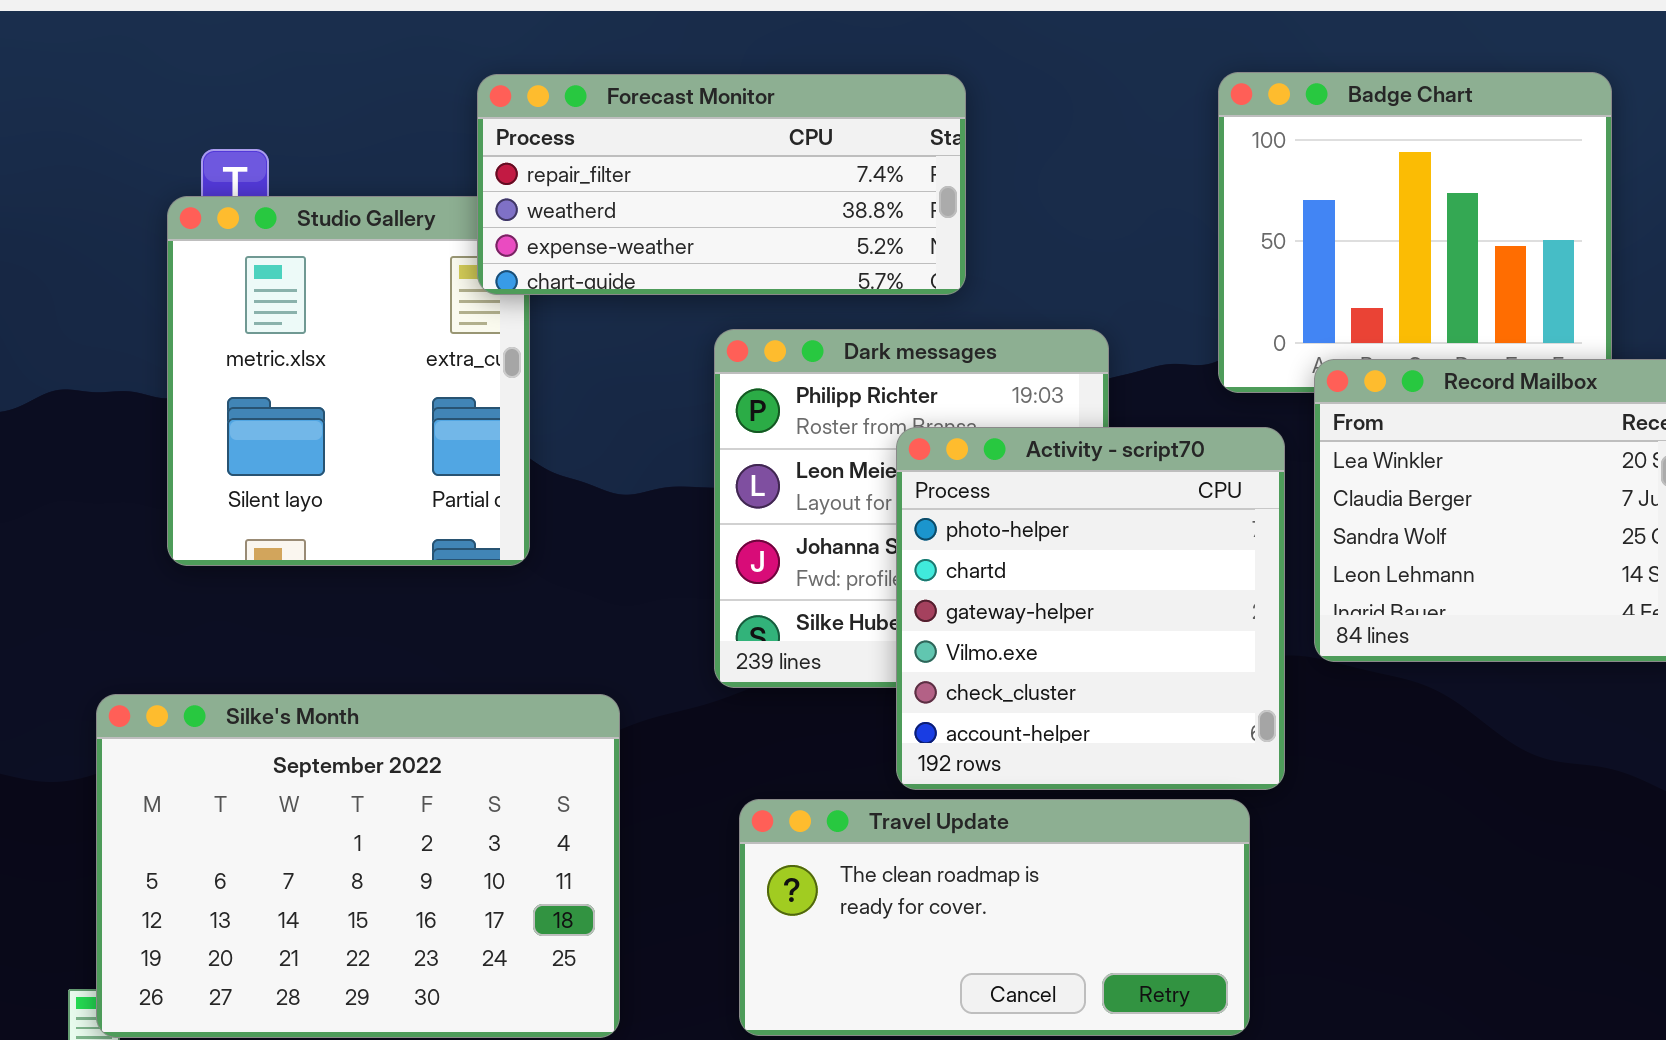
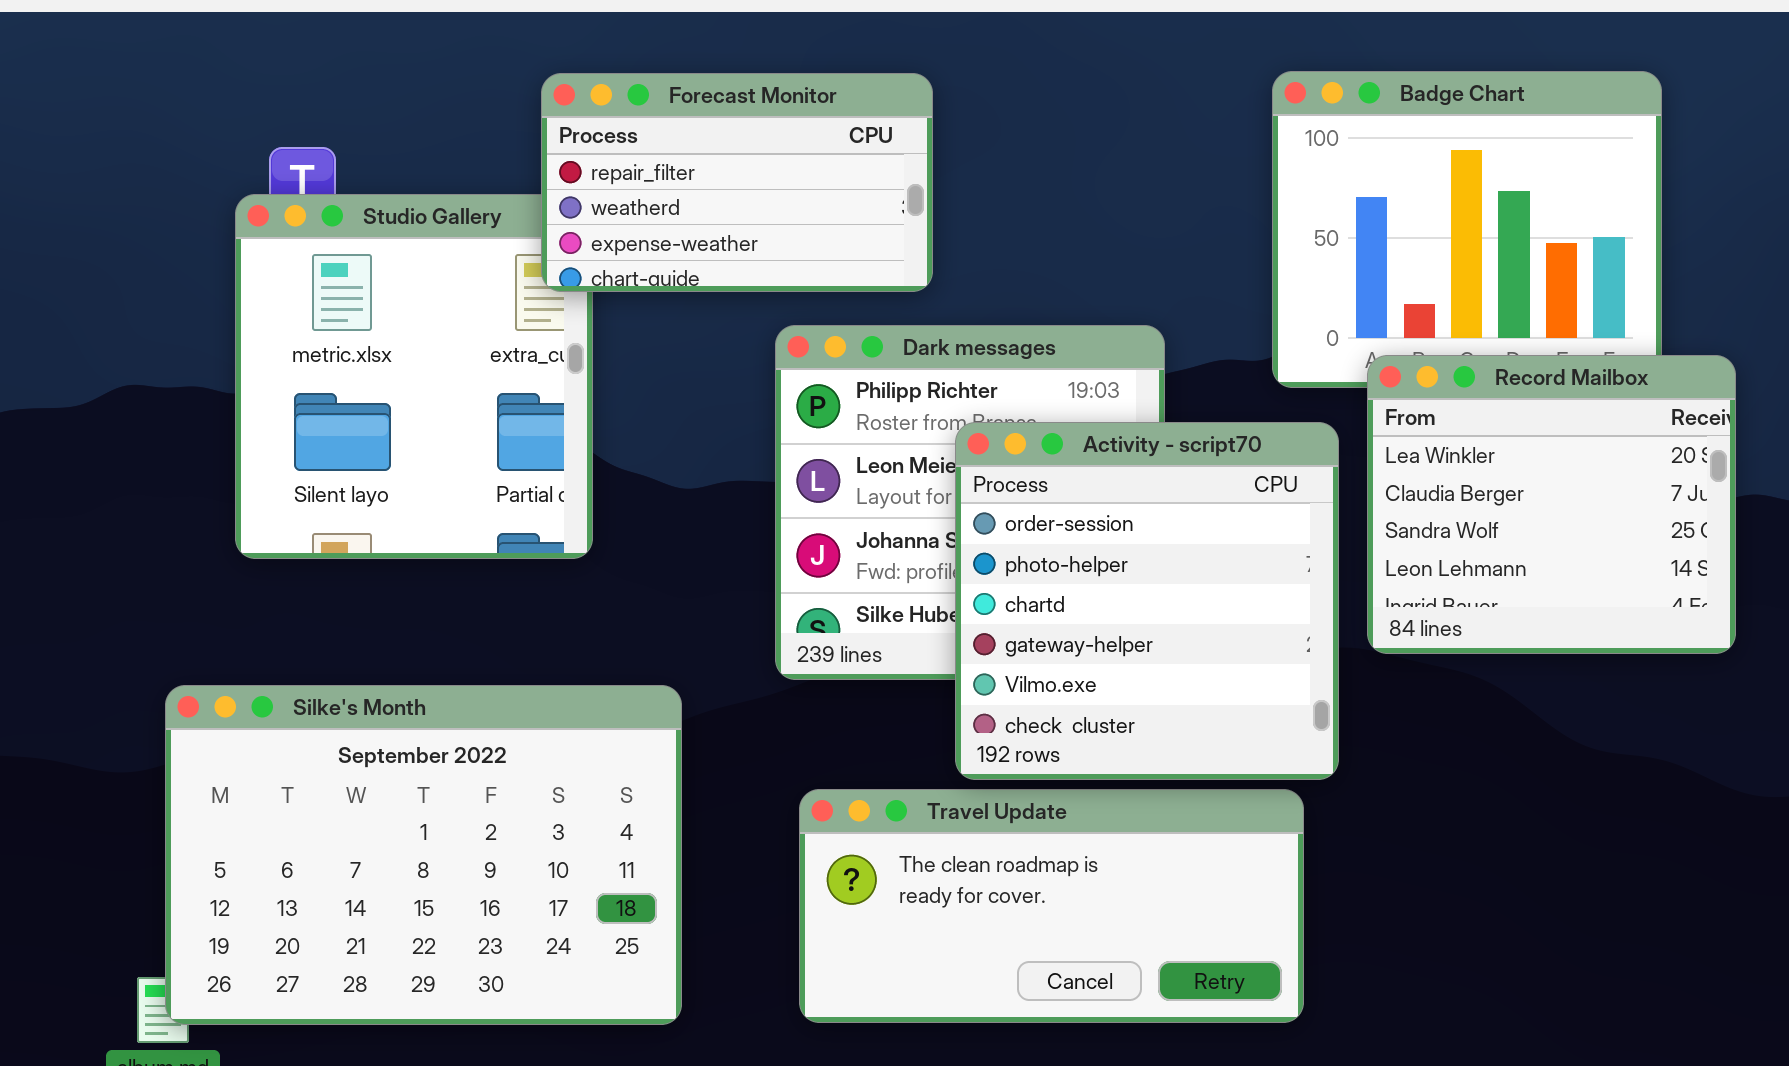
Forecast Monitor: [477,74,966,295] -> [541,73,933,292], resized
Activity - script70: [896,427,1285,790] -> [955,422,1339,780], scrolled up 1 row

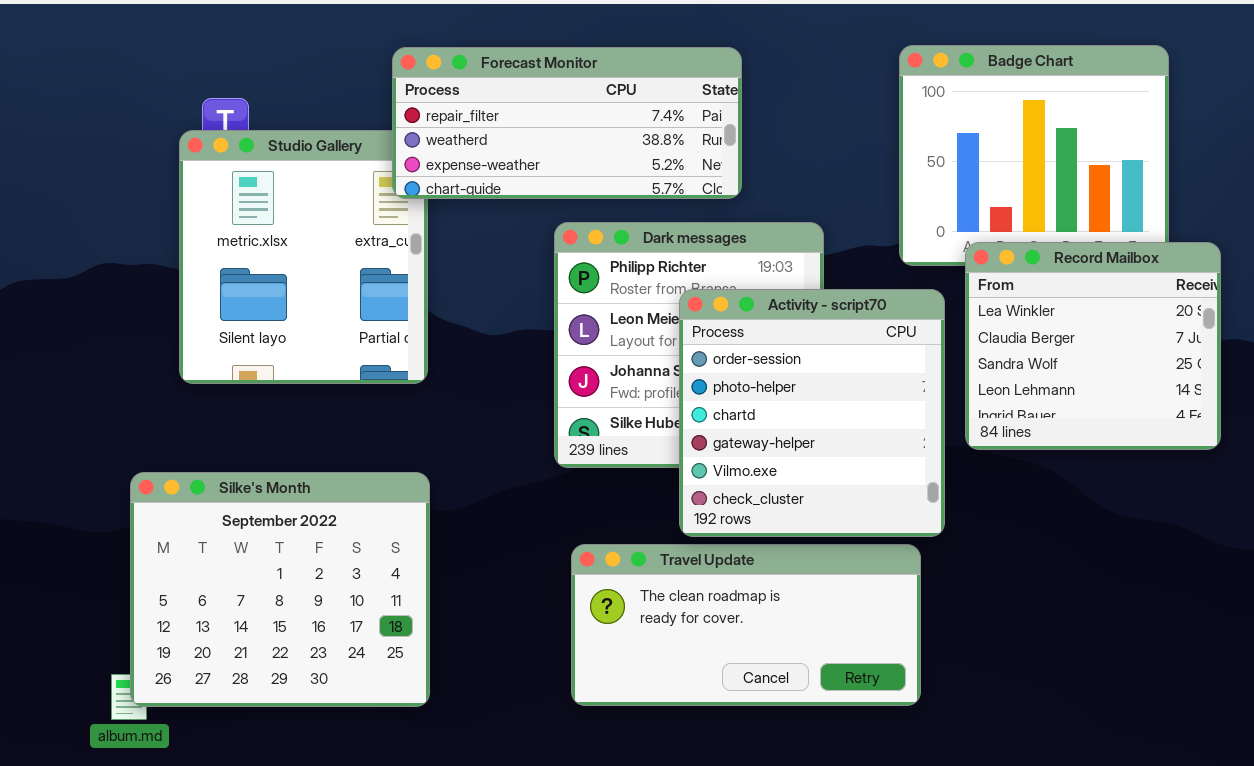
Forecast Monitor: [541,73,933,292] -> [392,47,742,199], resized
Silke's Month: [165,685,682,1025] -> [130,472,430,707], resized

